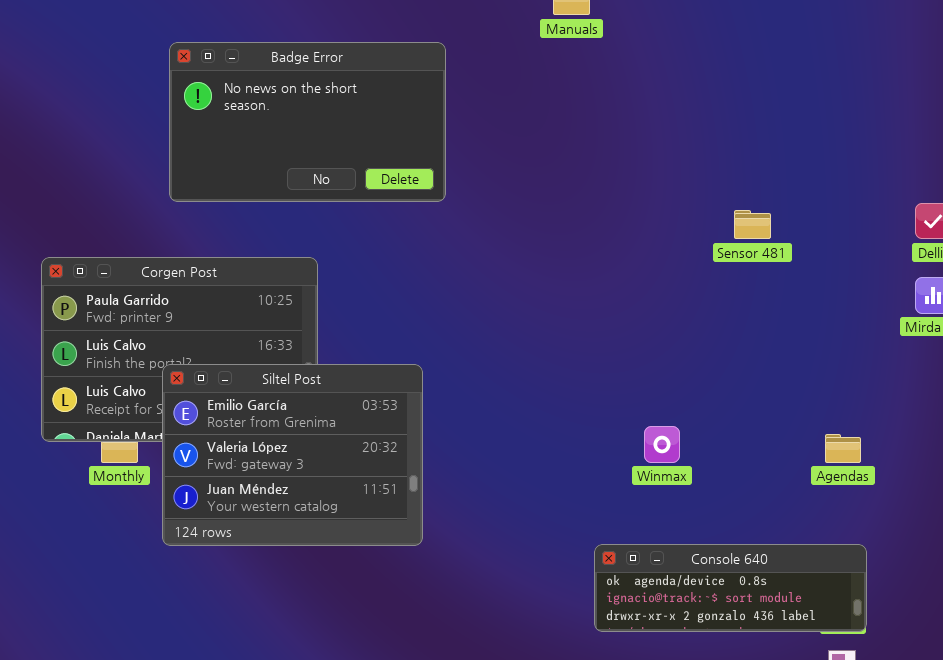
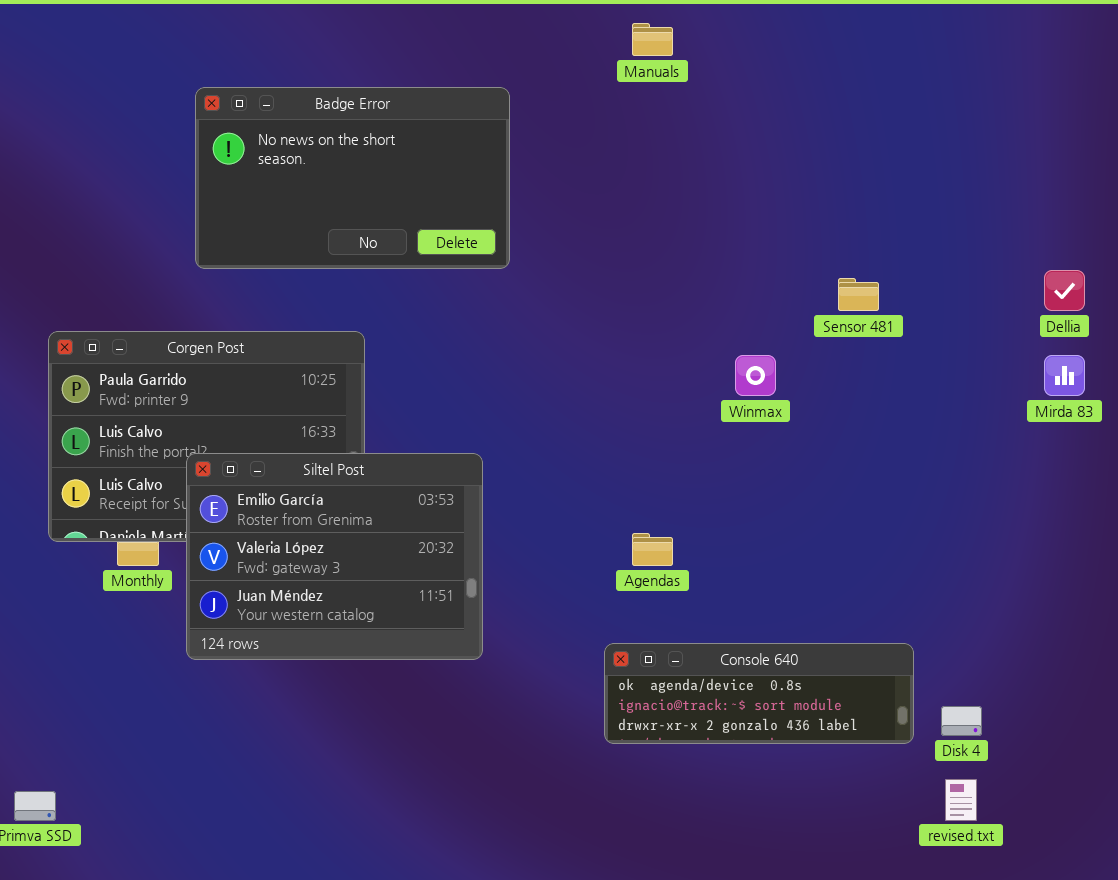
Winmax: [644,426,680,463] -> [735,355,776,396], moved
Agendas: [825,434,861,463] -> [632,533,673,566], moved
Console 640: [594,544,867,632] -> [604,643,914,744], moved

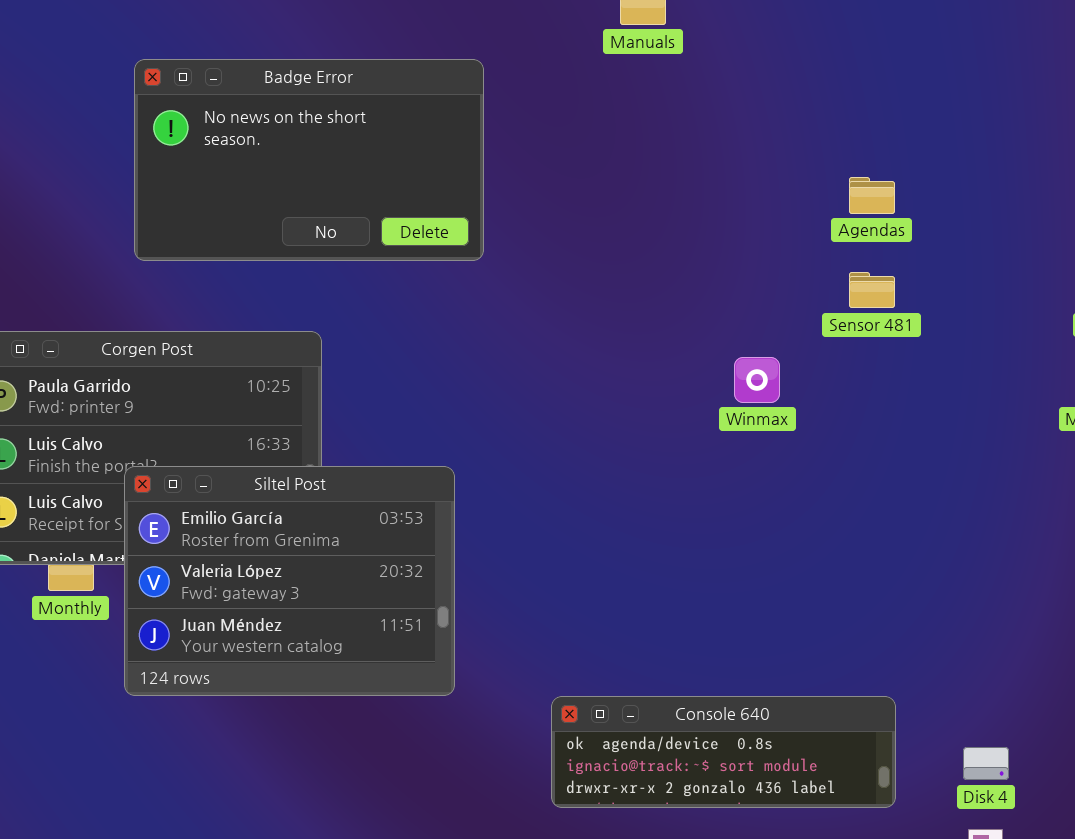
Agendas: [632,533,673,566] -> [849,177,895,214], moved
Console 640: [604,643,914,744] -> [551,696,896,808], moved

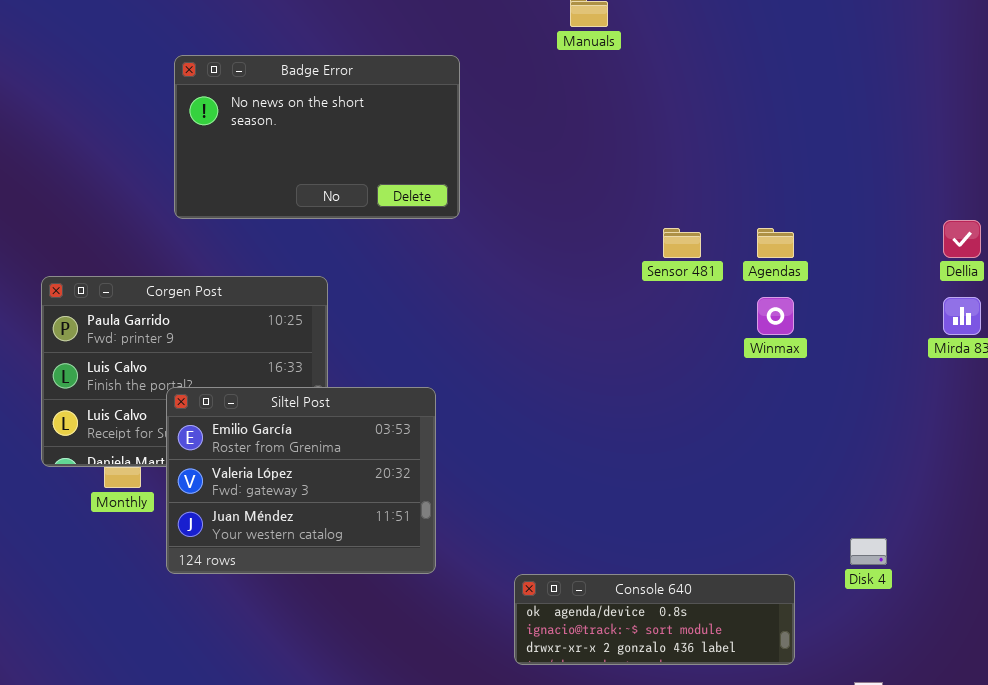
Agendas: [849,177,895,214] -> [757,228,794,258], moved
Sensor 481: [849,272,895,308] -> [663,228,701,258], moved
Winmax: [734,357,780,403] -> [757,297,794,335], moved
Disk 4: [963,747,1009,780] -> [850,538,887,565], moved

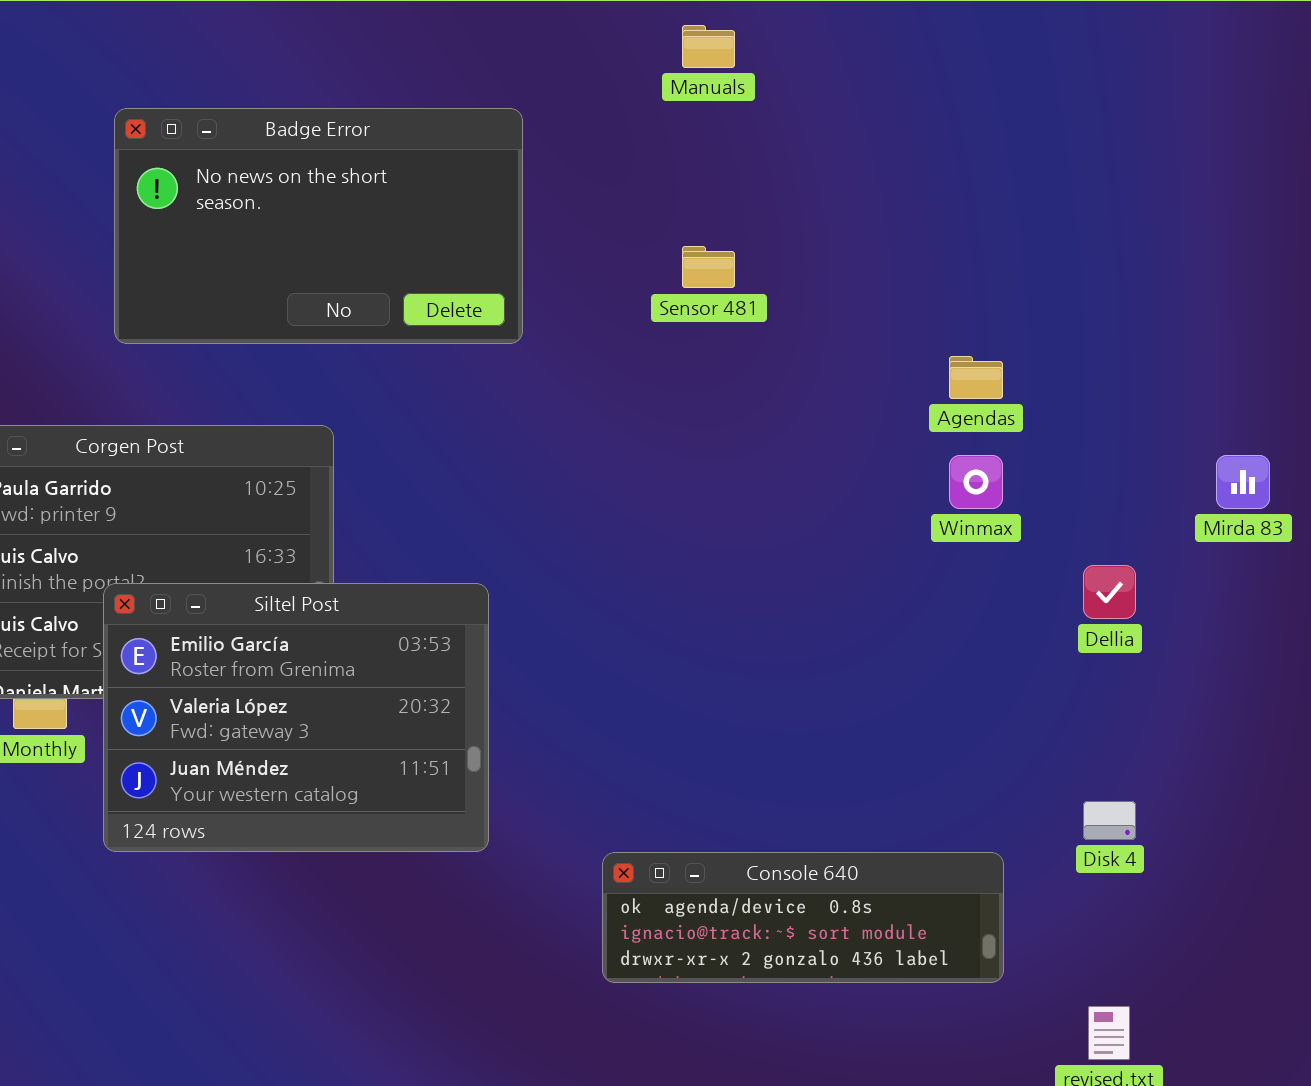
Dellia: [943,220,981,258] -> [1083,565,1136,619], moved
Sensor 481: [663,228,701,258] -> [682,246,735,288], moved

